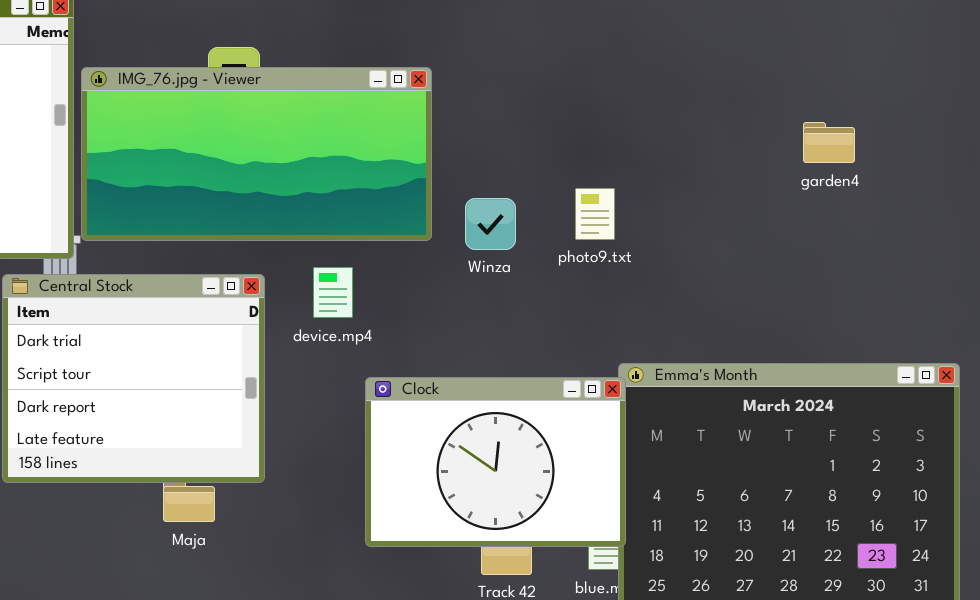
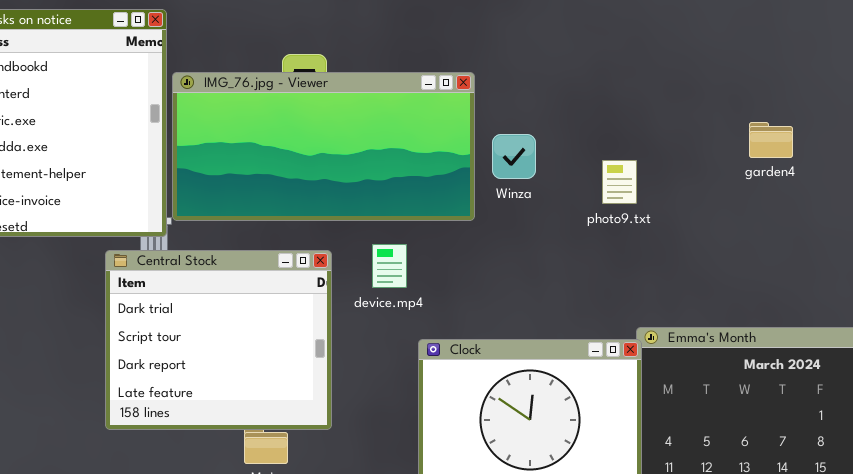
garden4: [803,122,855,163] -> [749,122,793,158], moved
photo9.txt: [575,188,615,240] -> [602,160,637,204], moved
Winza: [465,198,516,250] -> [492,134,536,179], moved

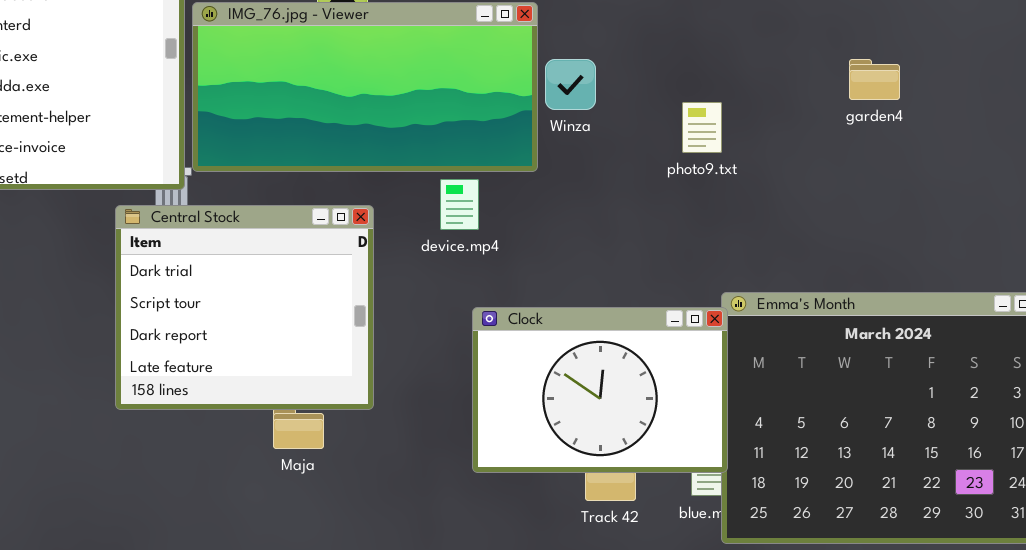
Winza: [492,134,536,179] -> [545,59,596,110], moved
device.mp4: [372,244,407,288] -> [440,179,479,230], moved

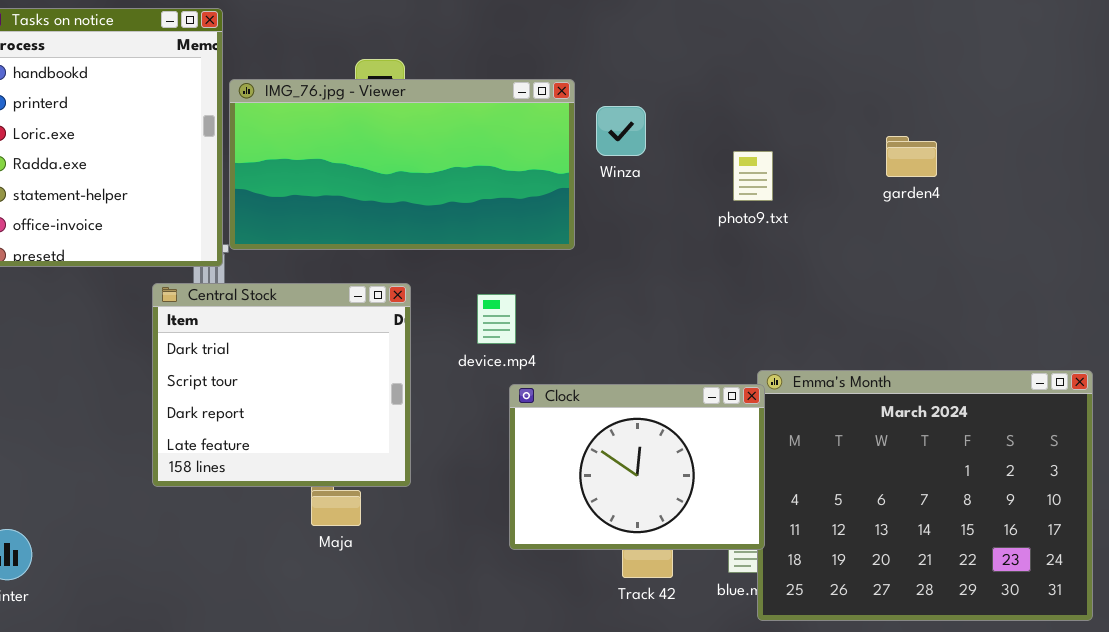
Winza: [545,59,596,110] -> [596,106,646,156], moved
photo9.txt: [682,102,722,153] -> [733,151,773,201], moved
device.mp4: [440,179,479,230] -> [477,294,516,344], moved

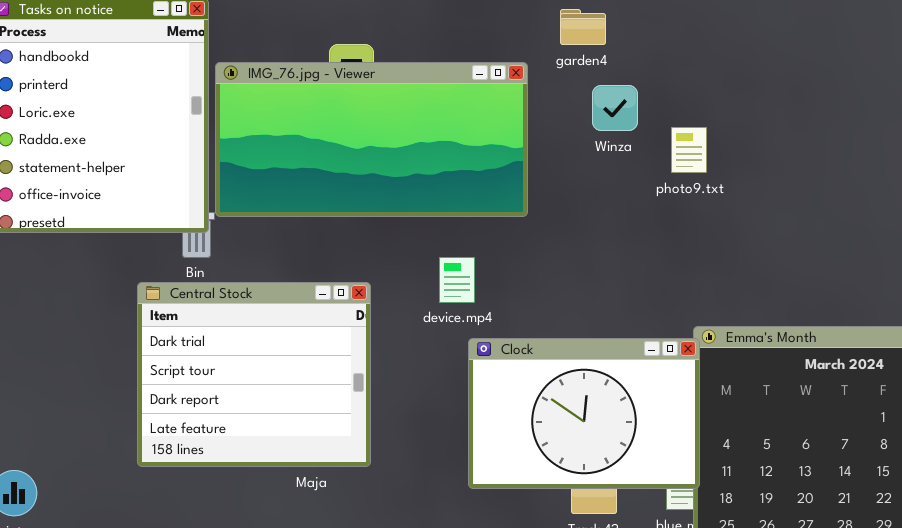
Winza: [596,106,646,156] -> [592,85,638,131], moved
garden4: [886,136,937,177] -> [560,9,606,45], moved
Central Stock: [152,283,411,487] -> [137,282,371,467], moved

